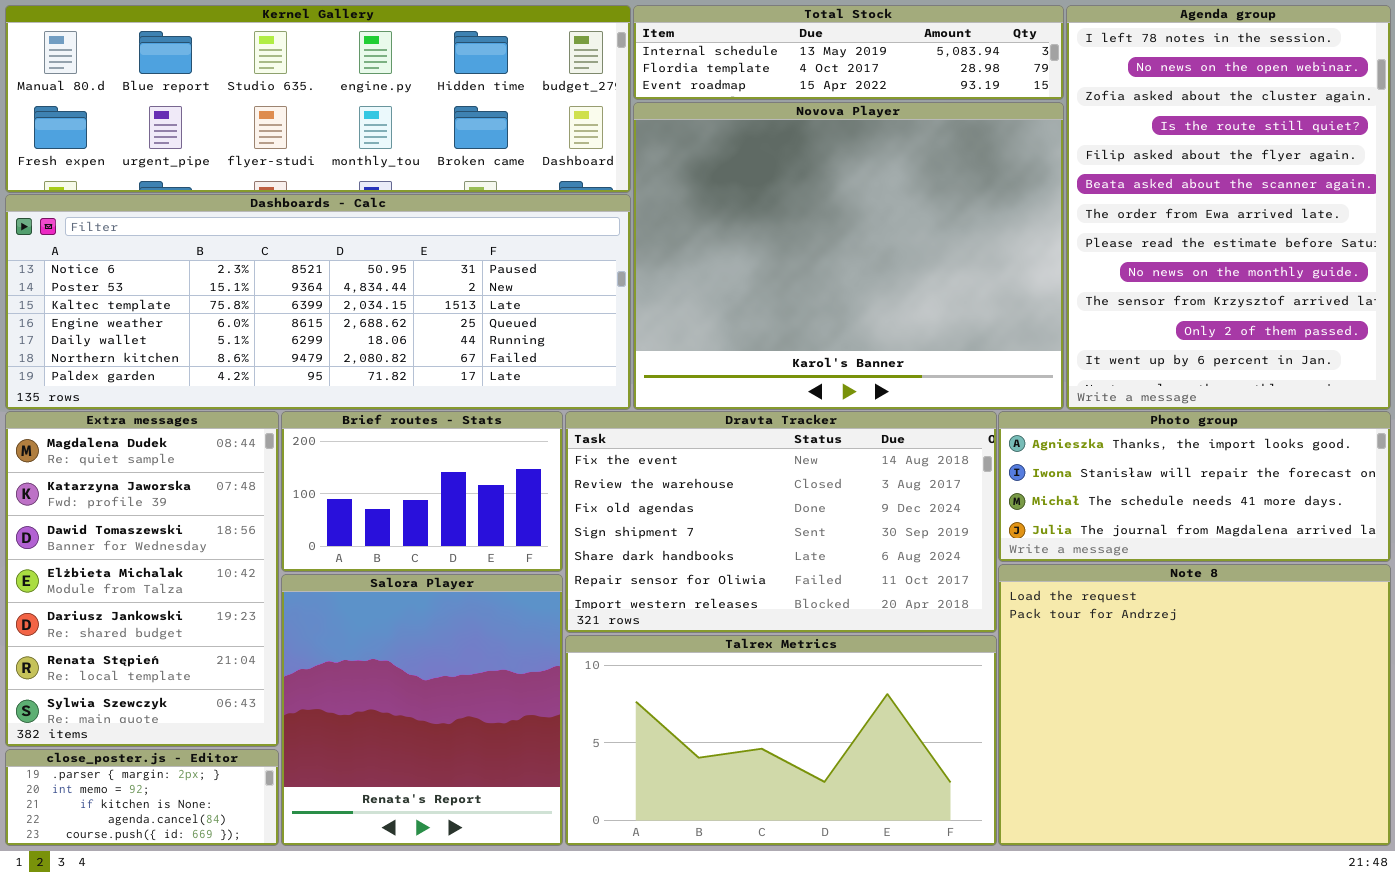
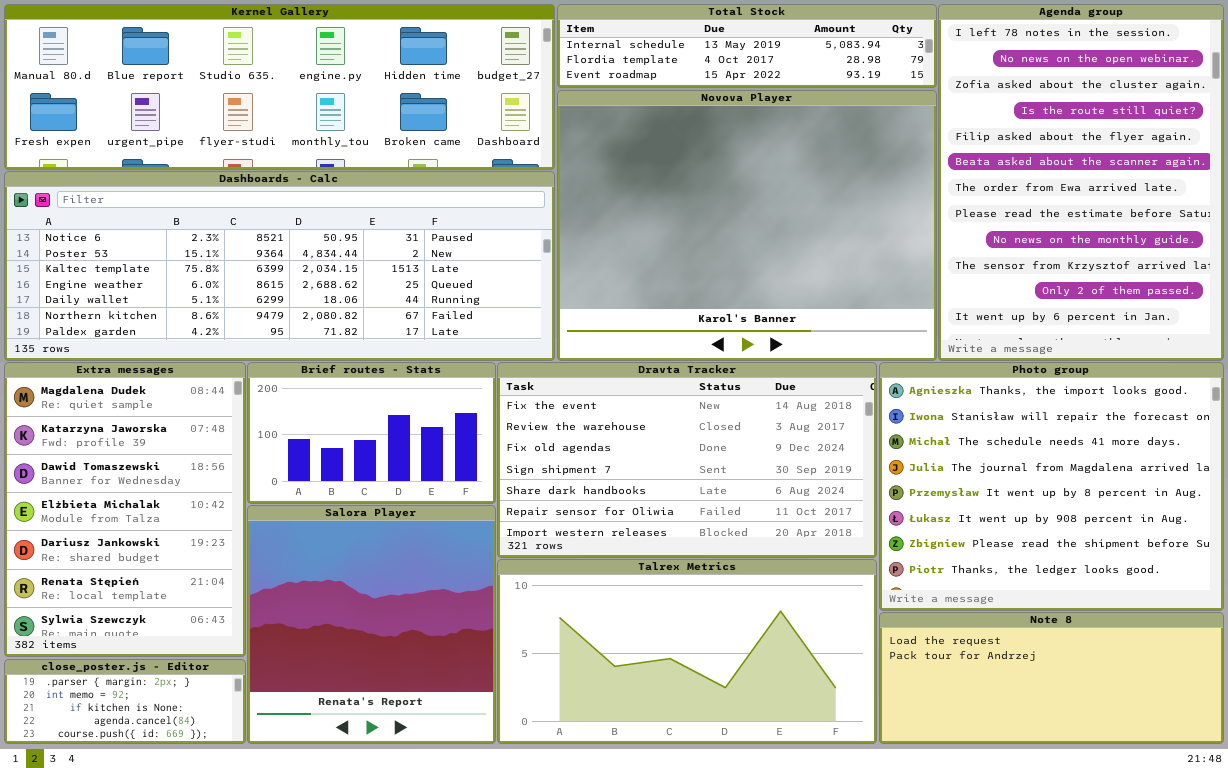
Photo group: [998,411,1391,562] -> [879,362,1224,611], resized
Note 8: [998,564,1391,846] -> [879,612,1224,744], resized

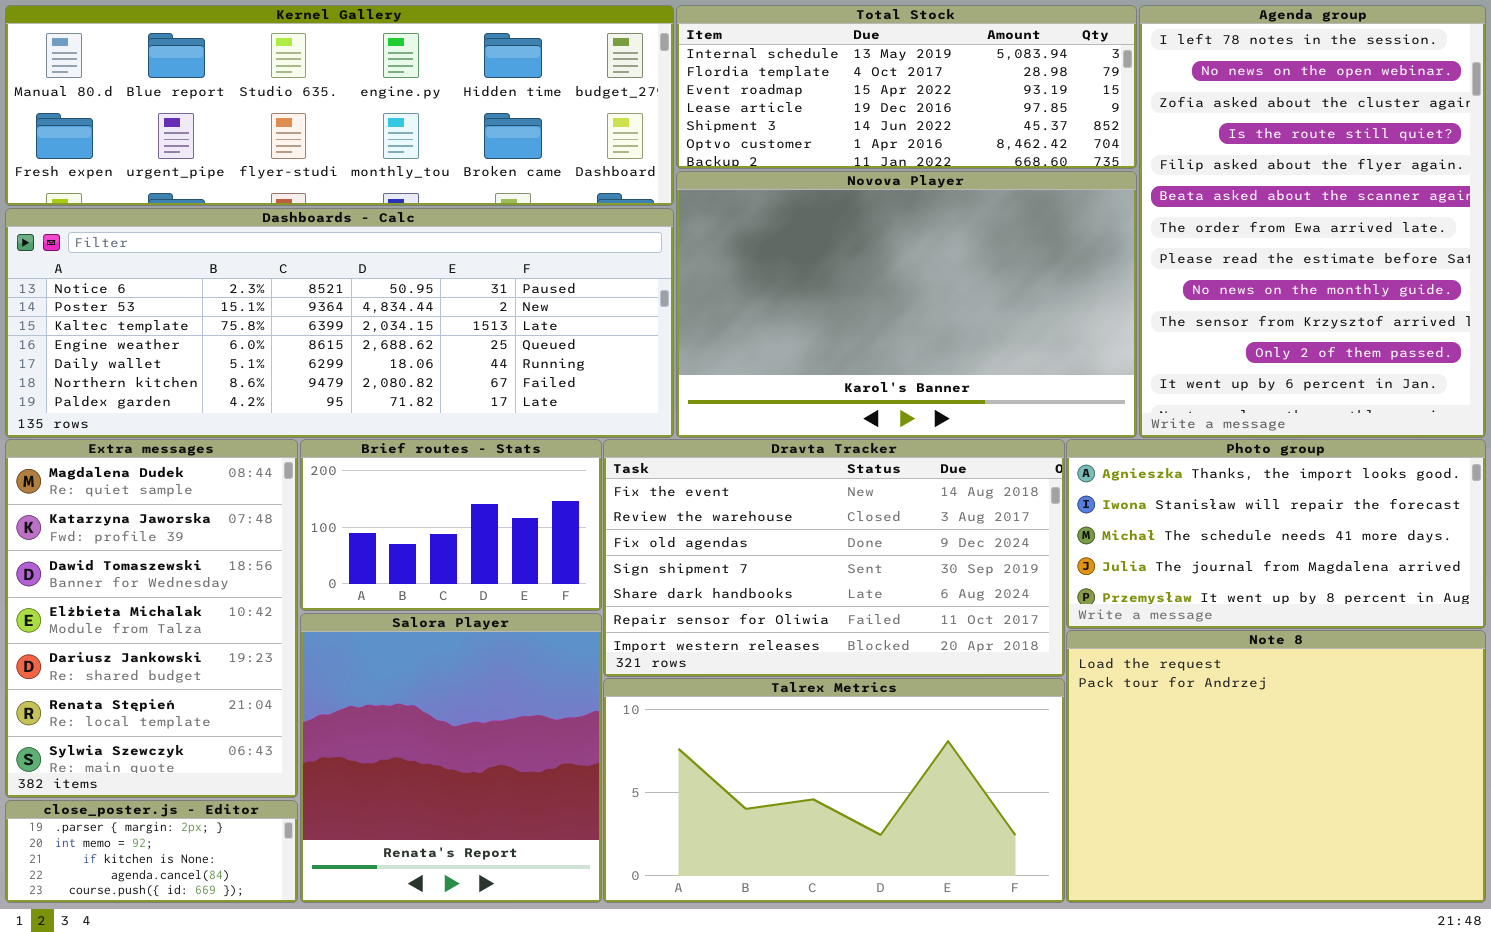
Total Stock: [557,4,937,88] -> [676,5,1137,169], resized
Novova Player: [557,90,937,361] -> [676,171,1137,438], resized
Photo group: [879,362,1224,611] -> [1066,439,1486,629], resized
Note 8: [879,612,1224,744] -> [1066,630,1486,903], resized

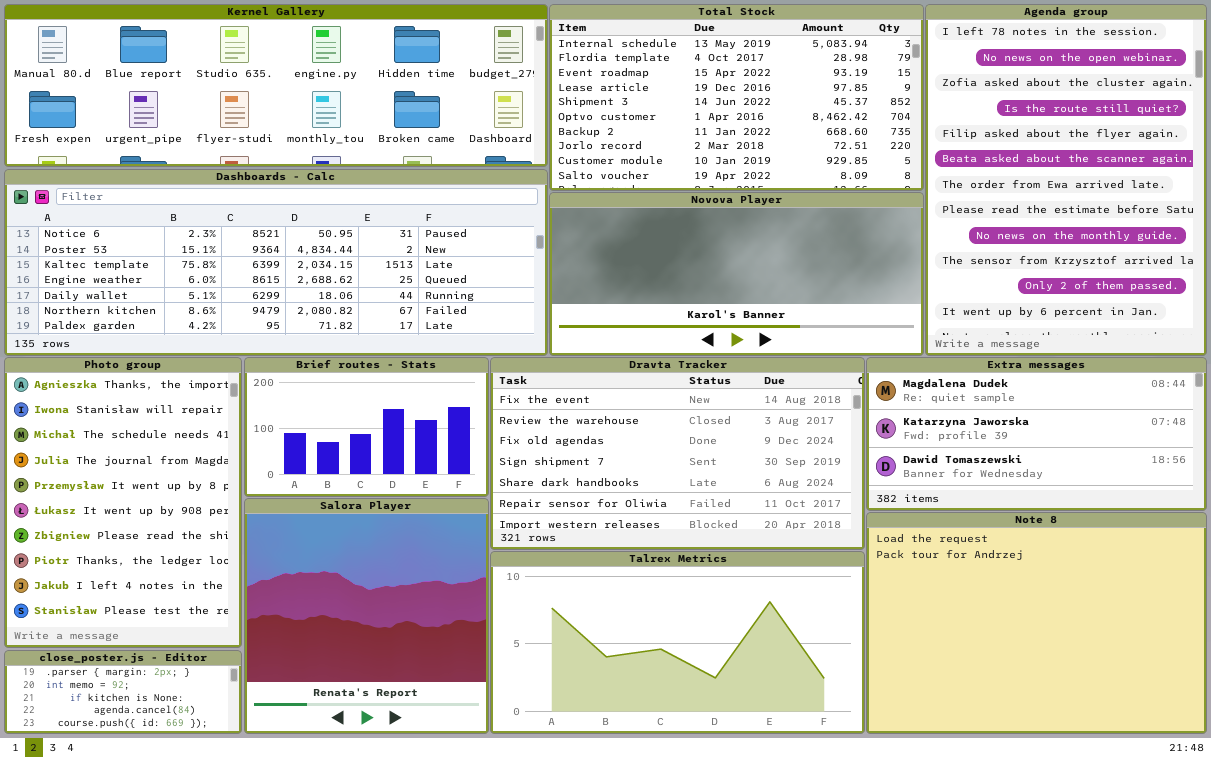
Total Stock: [676,5,1137,169] -> [549,4,924,191], resized
Novova Player: [676,171,1137,438] -> [549,192,924,356], resized
Extra messages: [5,439,298,798] -> [866,357,1207,511], moved, resized
Photo group: [1066,439,1486,629] -> [4,357,242,648], moved, resized

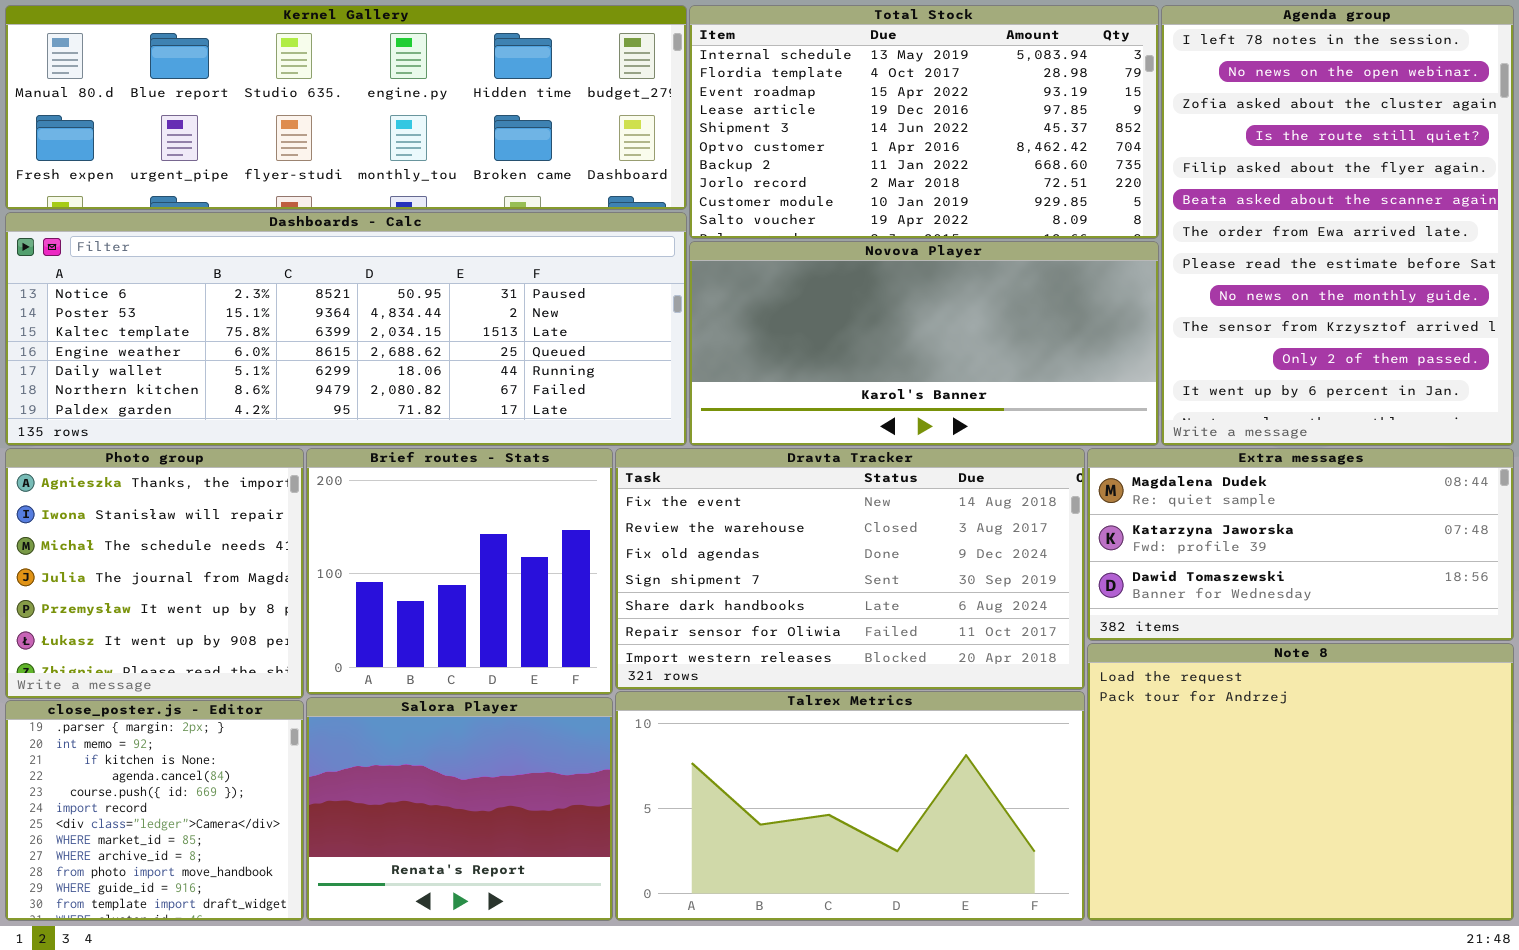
Photo group: [4,357,242,648] -> [5,448,304,699], resized
Brief routes - Stats: [244,357,489,497] -> [306,448,613,695], resized
Salora Player: [244,498,489,734] -> [306,697,613,921], resized
close_poster.js - Editor: [4,650,242,734] -> [5,700,304,921], resized

